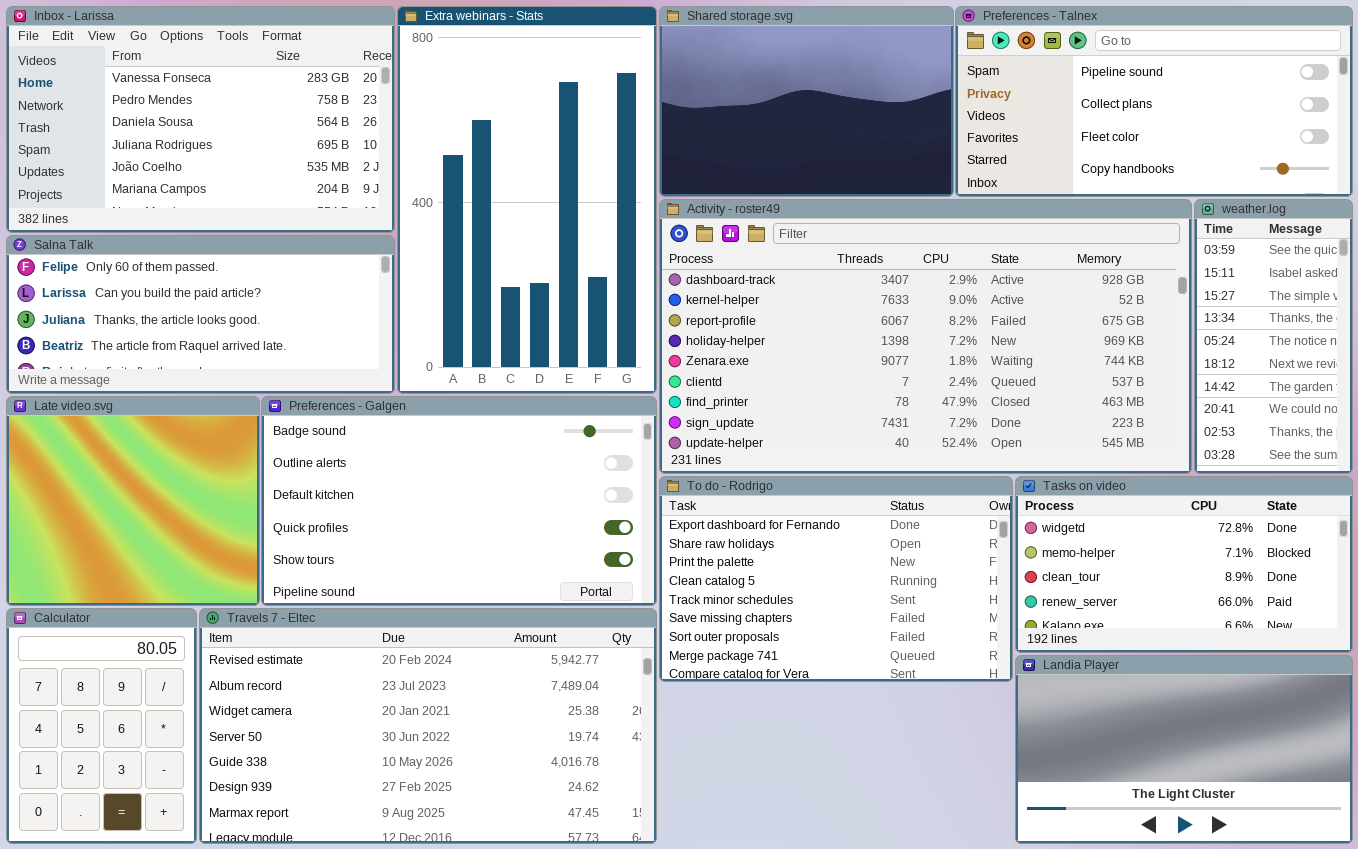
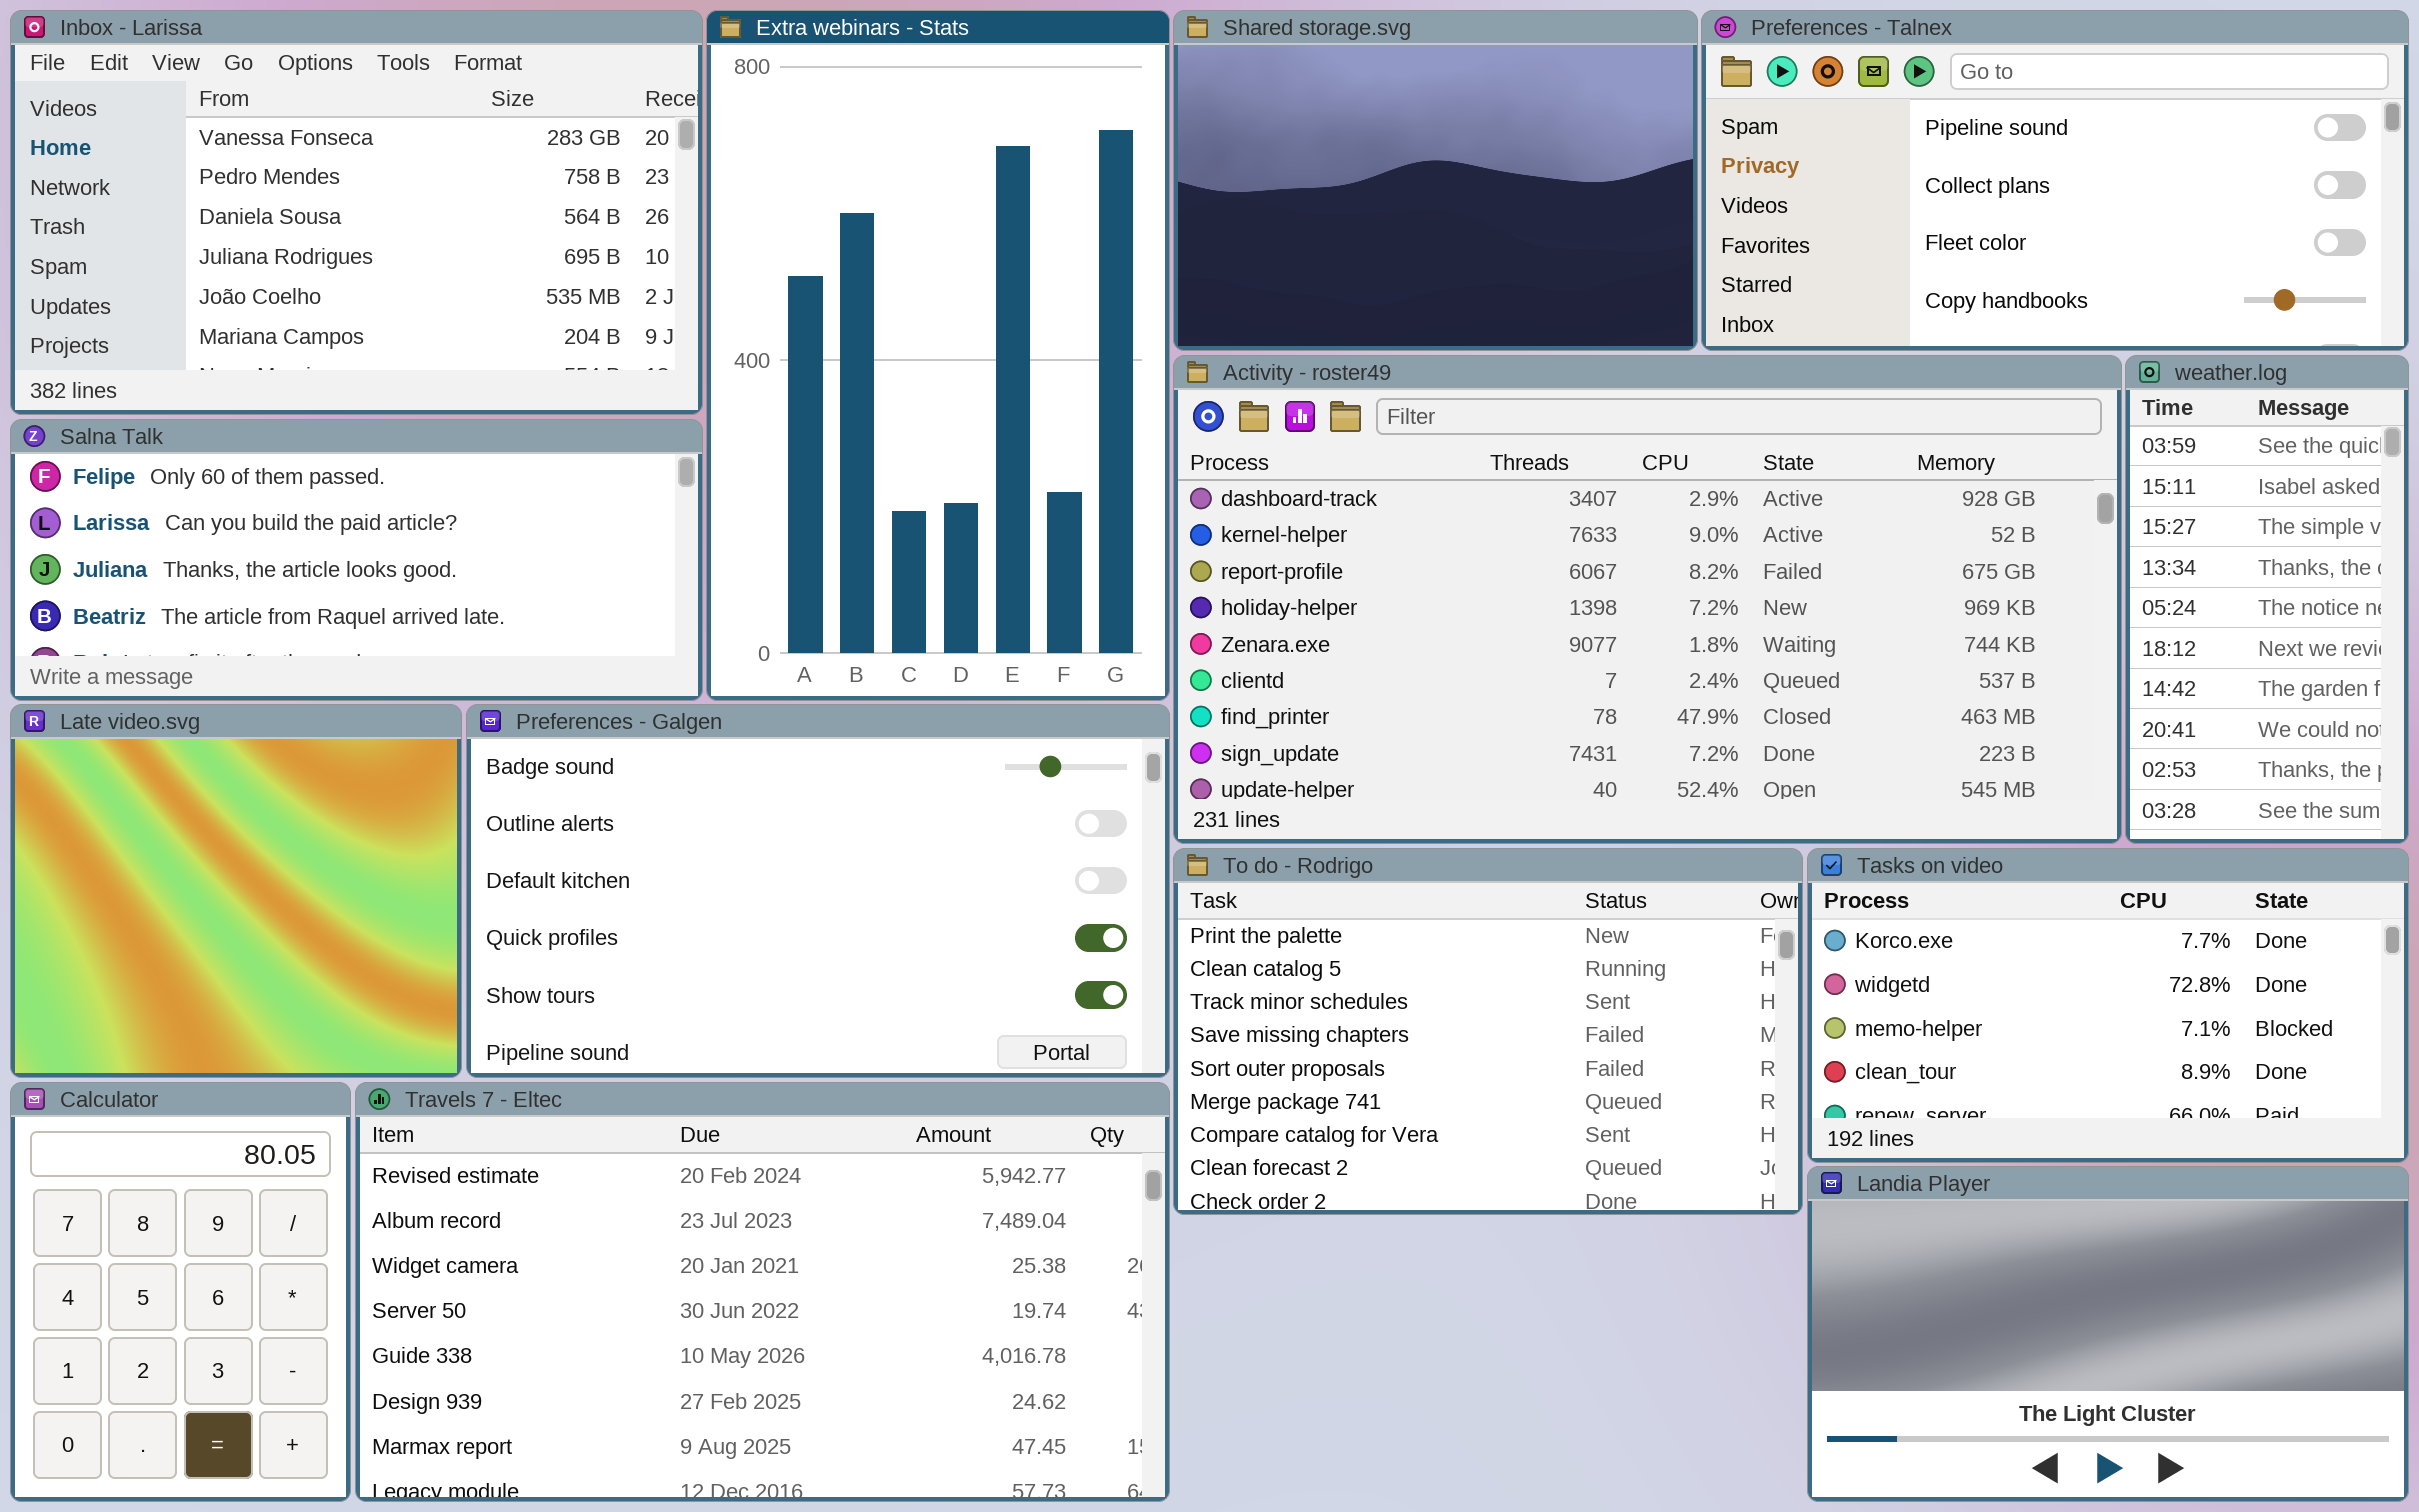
To do - Rodrigo: [659,476,1013,682] -> [1173,848,1803,1215], scrolled down 2 rows
Tasks on video: [1015,476,1353,653] -> [1807,848,2409,1163], scrolled up 1 row

